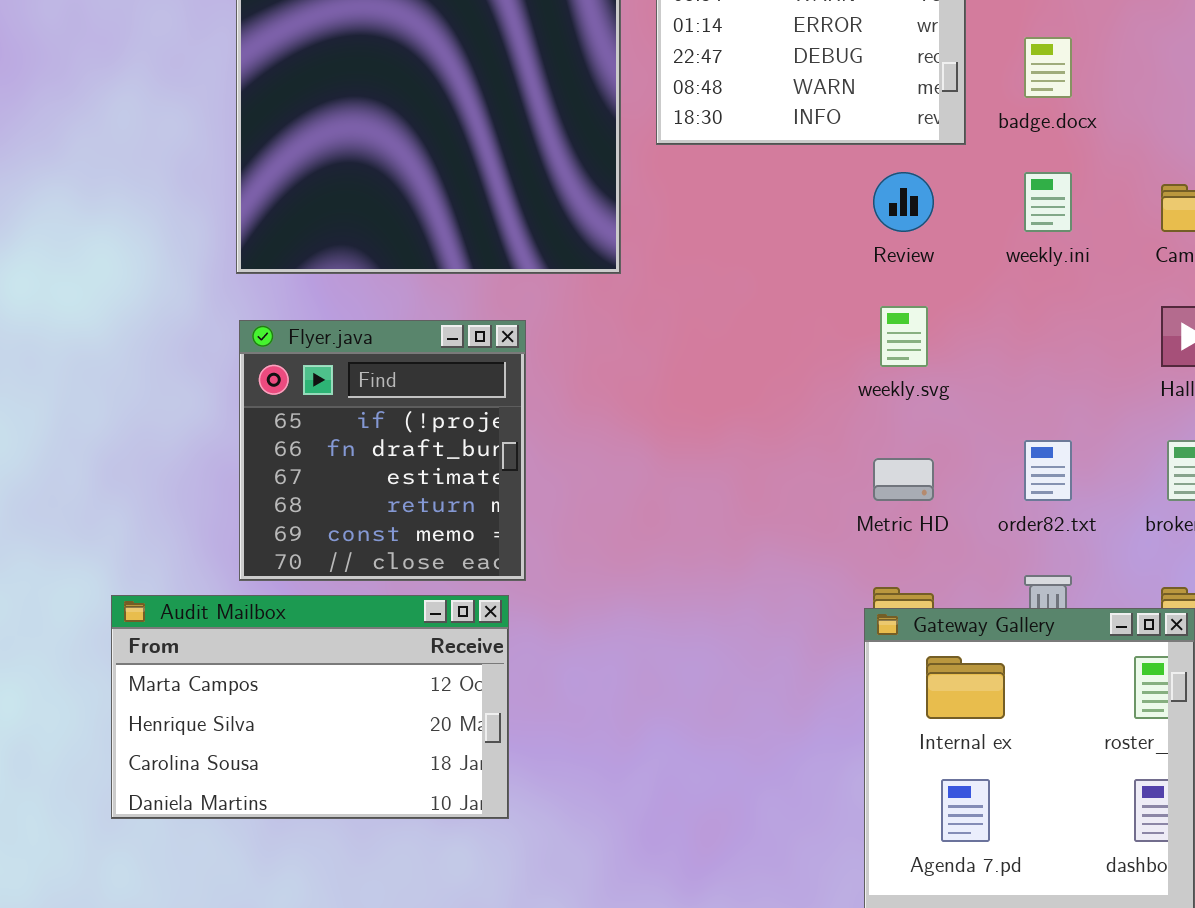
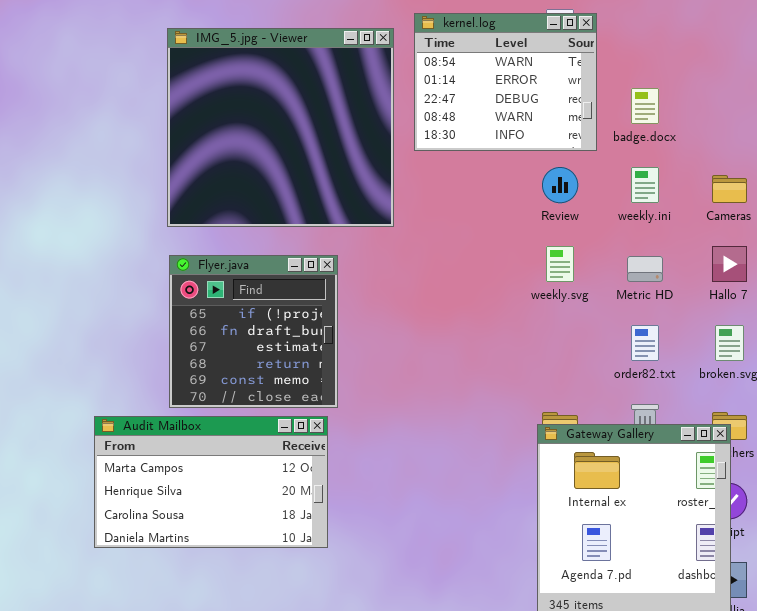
Metric HD: [873,458,934,501] -> [627,256,663,282], moved

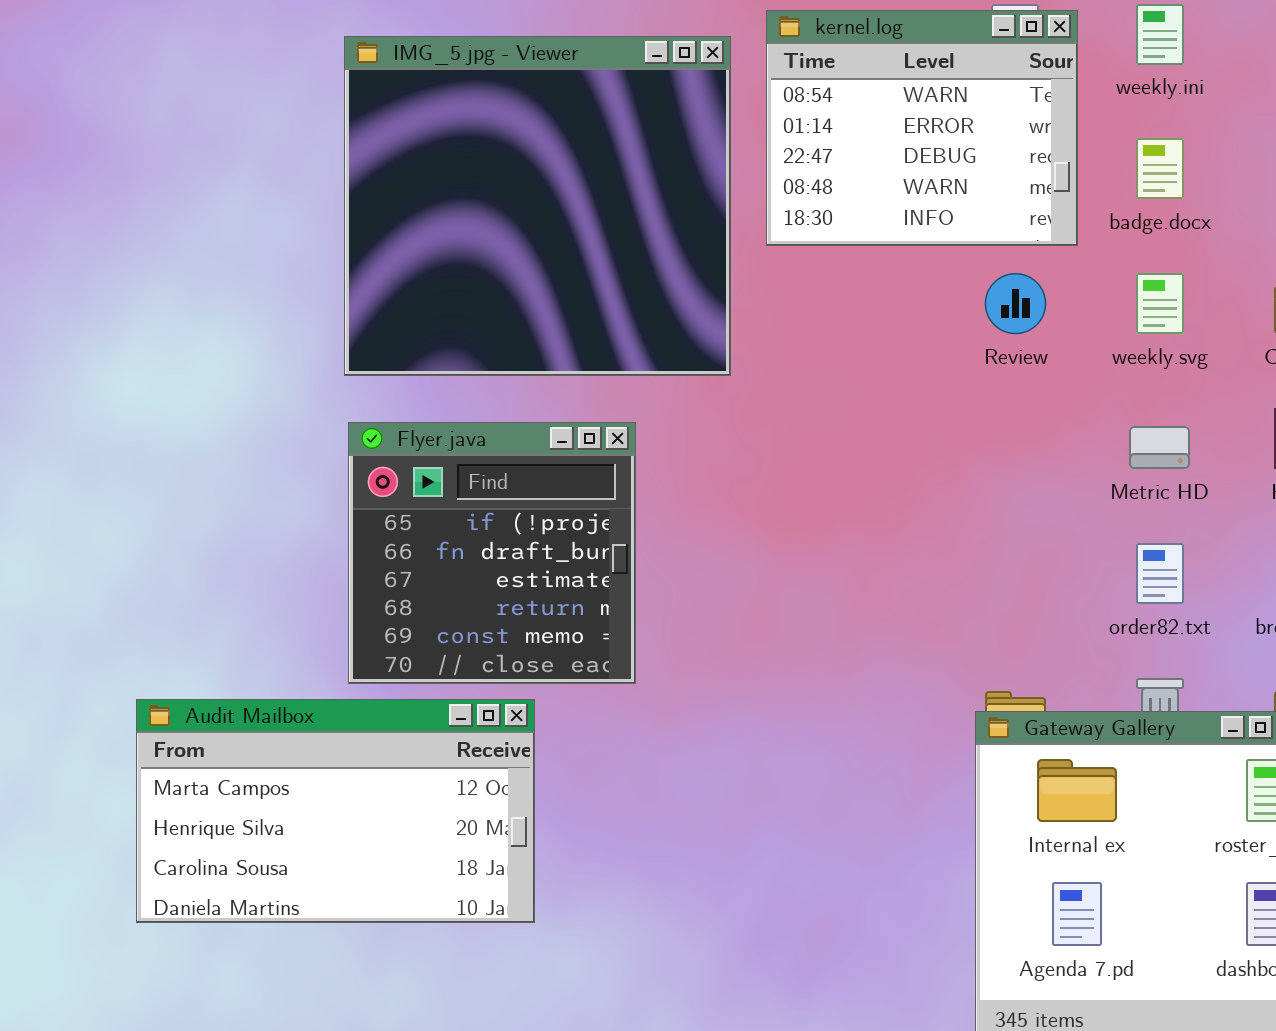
weekly.ini: [631,167,659,203] -> [1136,4,1184,65], moved
weekly.svg: [546,246,574,282] -> [1136,273,1184,334], moved
Audit Mailbox: [94,416,328,548] -> [136,699,535,923], moved

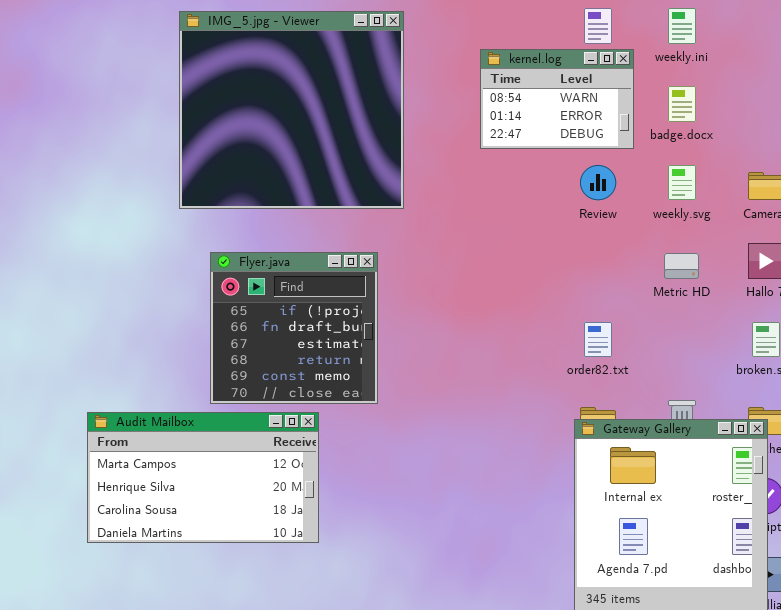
kernel.log: [766,10,1078,246] -> [480,49,634,149], resized
IMG_5.jpg - Viewer: [344,36,731,376] -> [179,11,404,209], moved
order82.txt: [1136,543,1184,604] -> [584,322,612,357], moved

